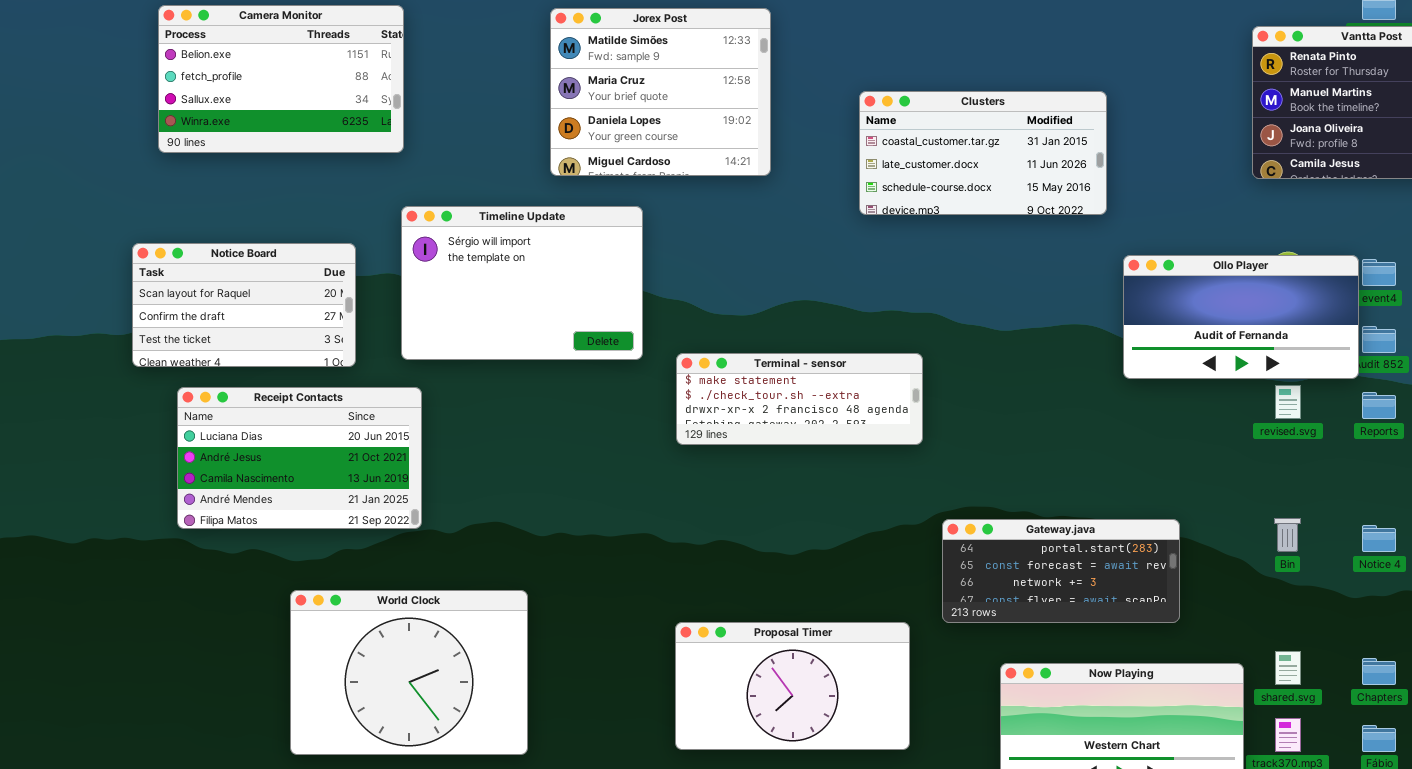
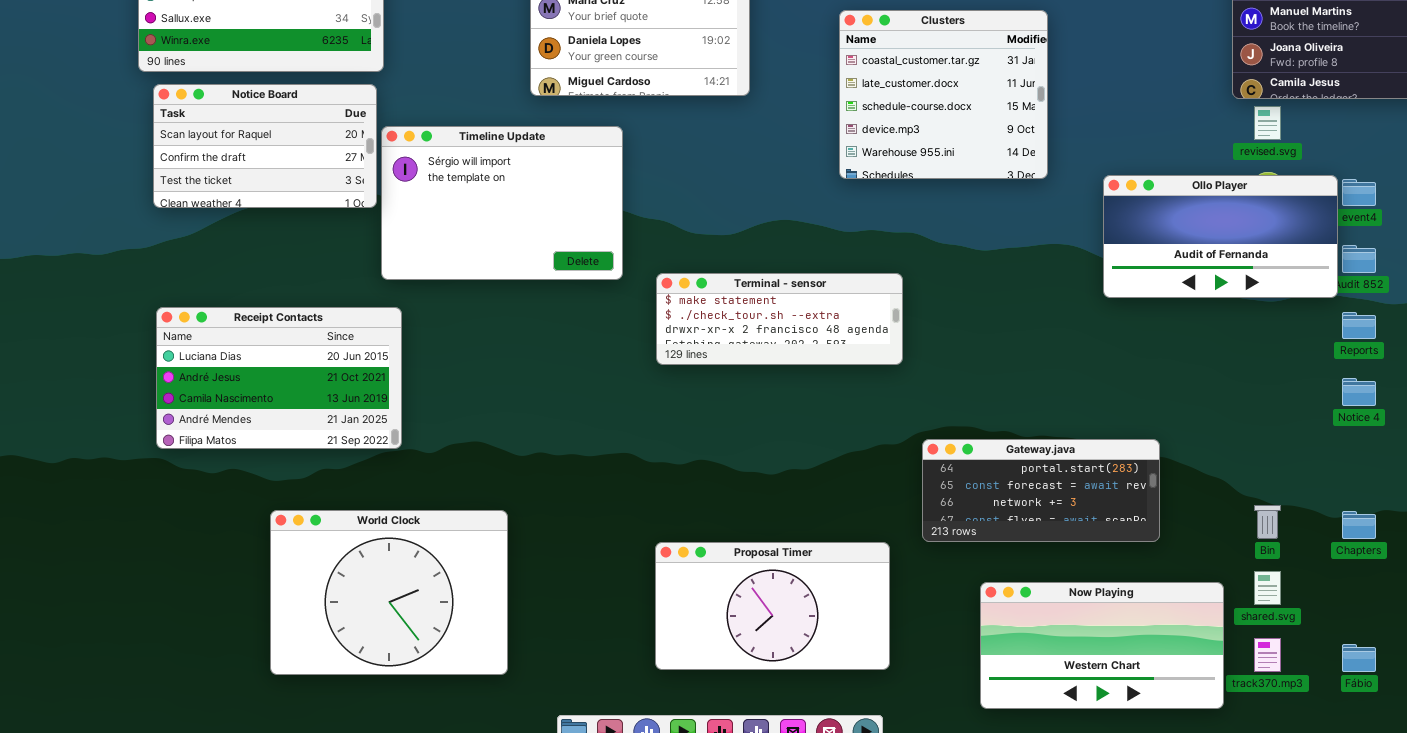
Clusters: [859,91,1107,215] -> [839,10,1048,179], resized
Notice Board: [132,243,356,367] -> [153,84,377,208], moved
revised.svg: [1275,385,1301,419] -> [1254,106,1281,140], moved
Bin: [1274,518,1301,552] -> [1254,505,1281,539], moved
Notice 4: [1362,525,1396,552] -> [1342,378,1376,406], moved
Chapters: [1362,658,1396,685] -> [1342,511,1376,539], moved

